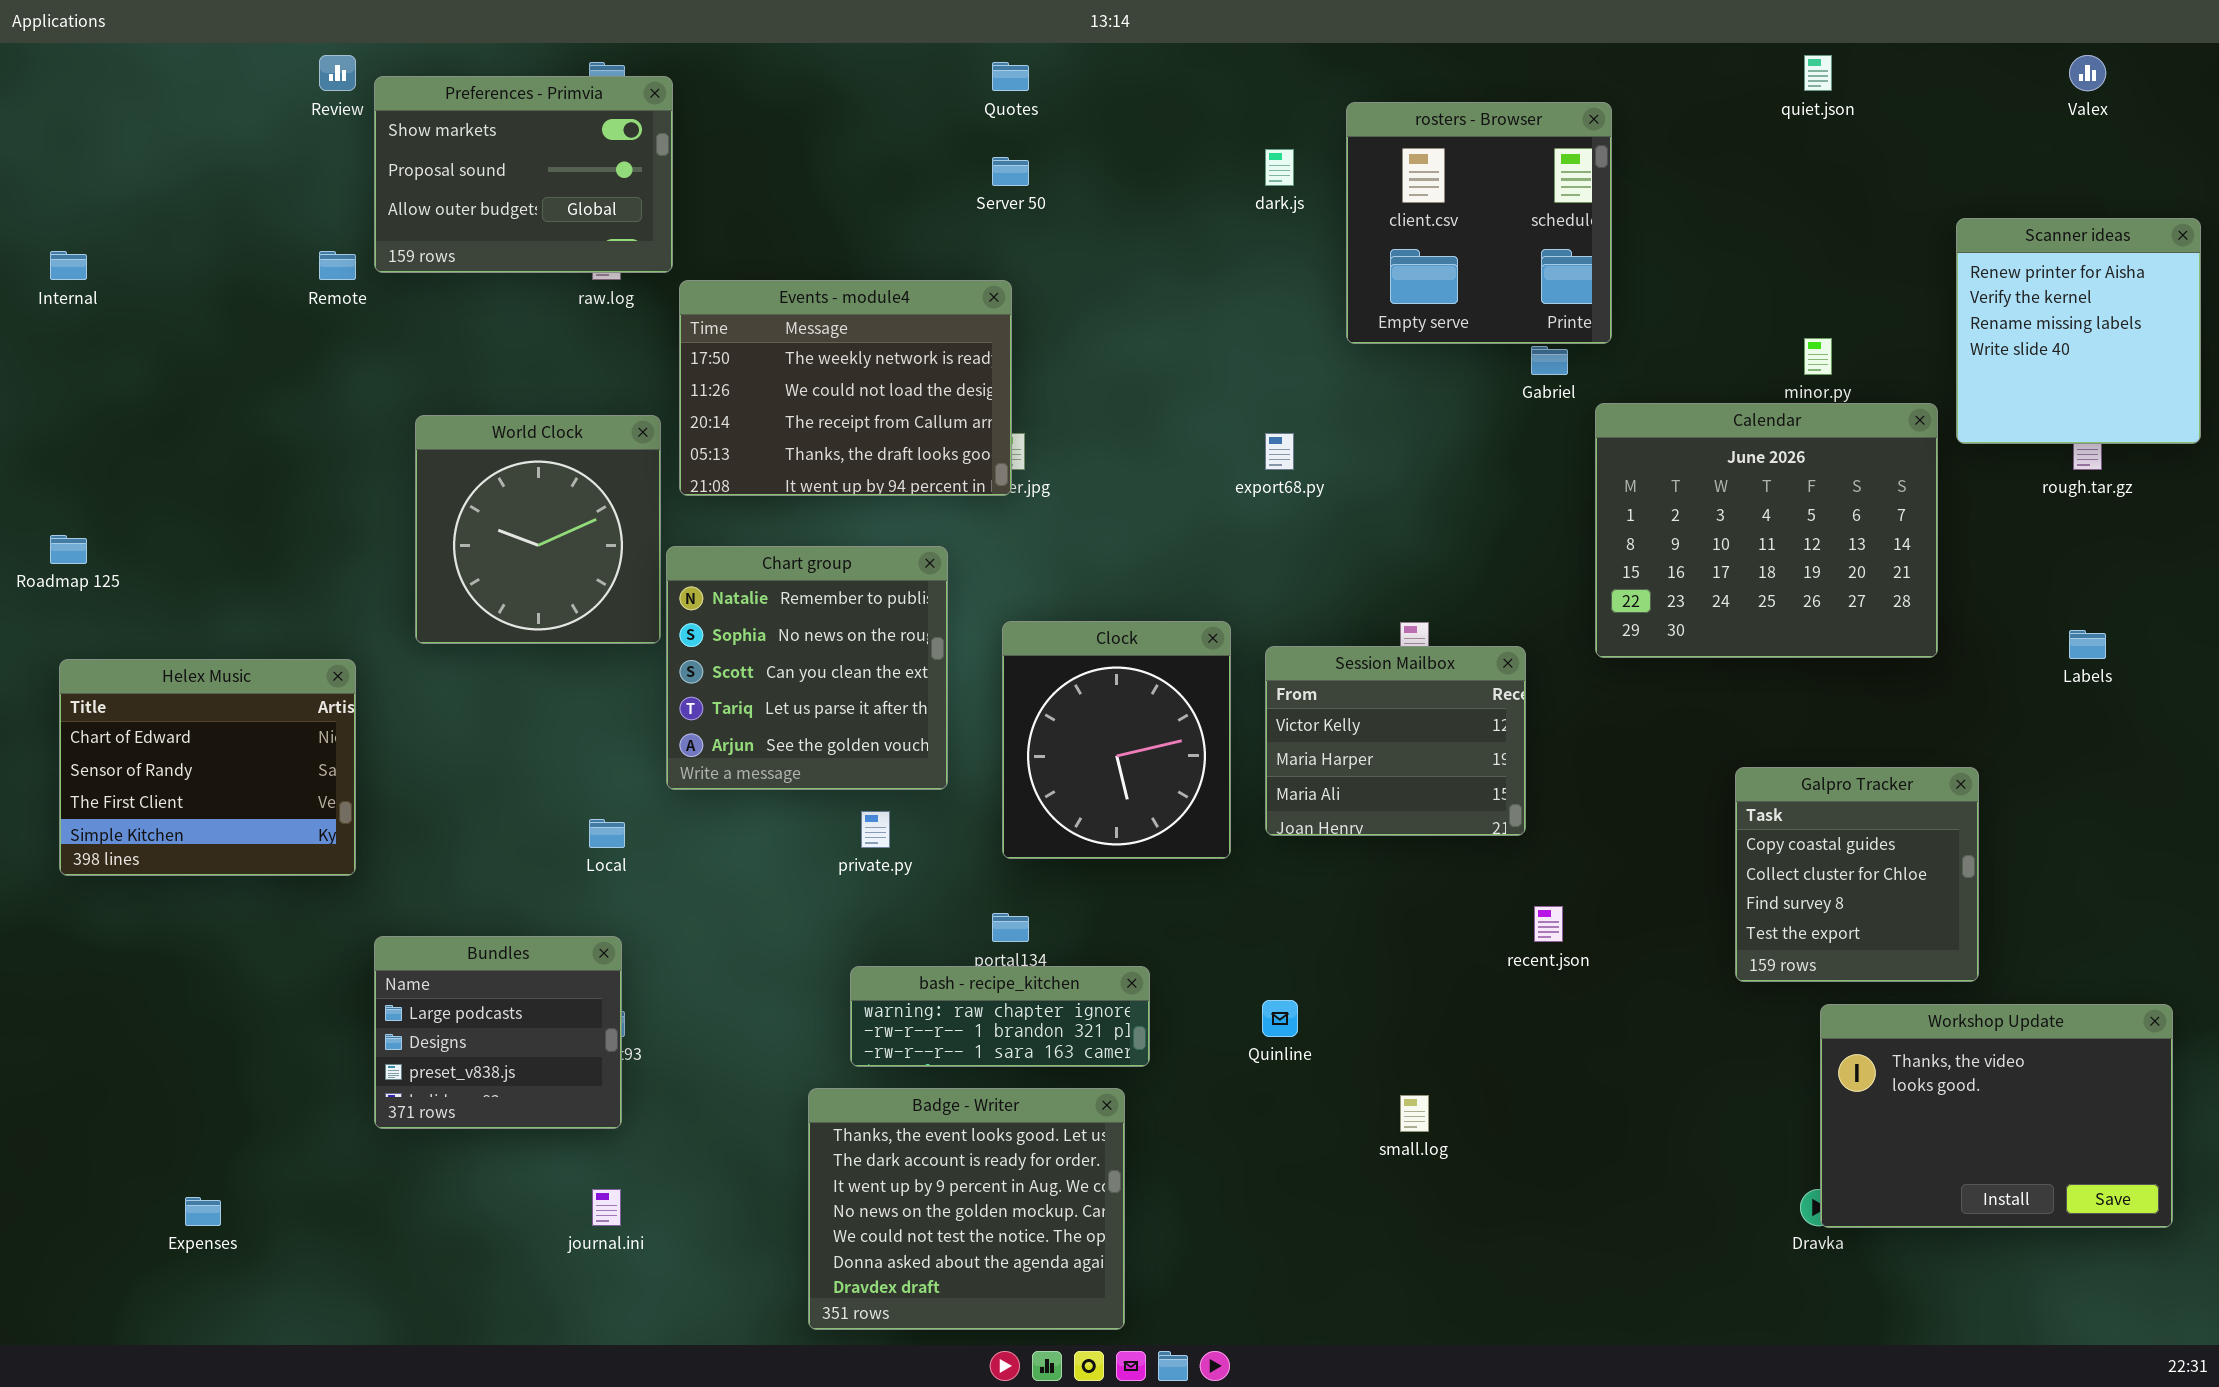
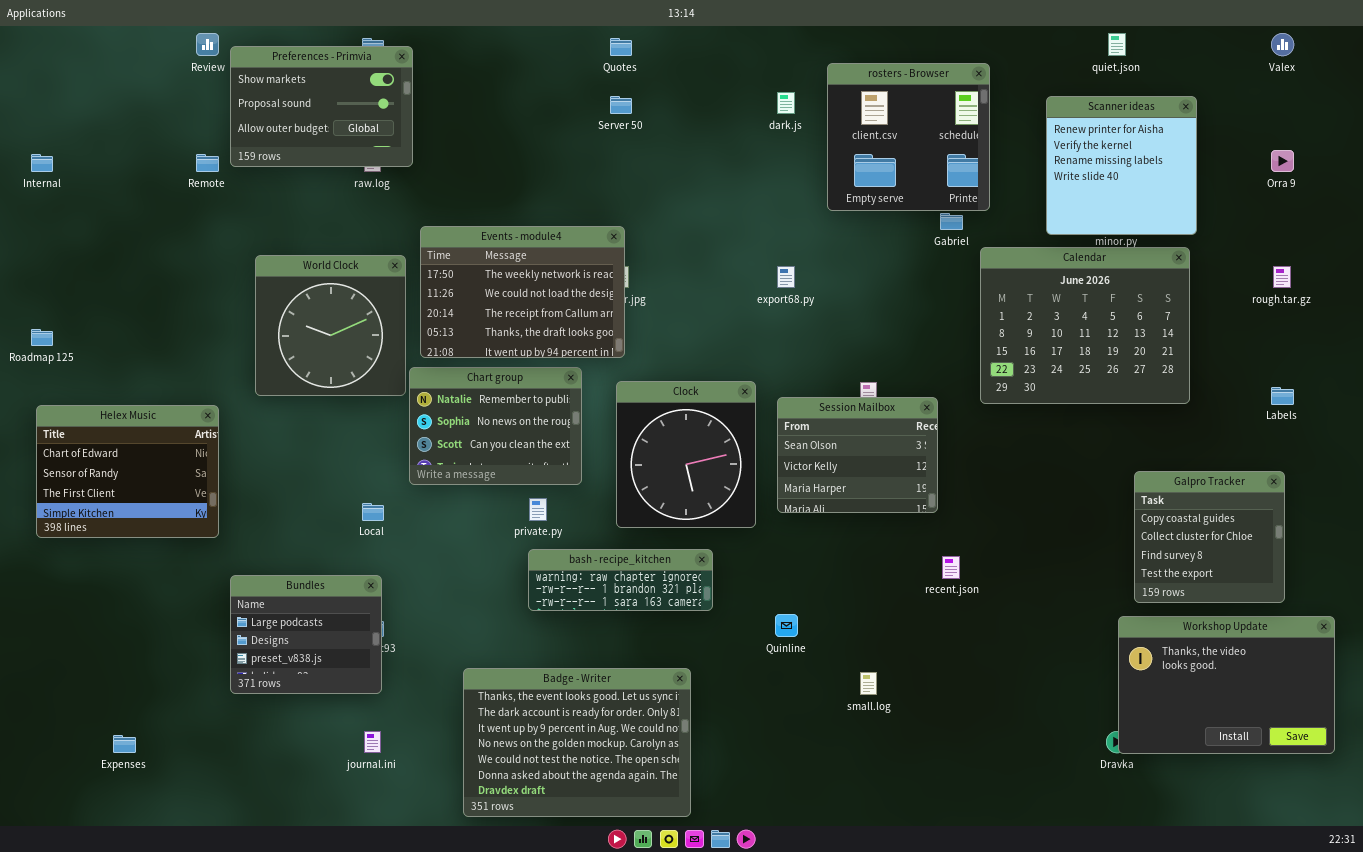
Scanner ideas: [1956,218,2201,444] -> [1046,96,1197,235], moved
Events - module4: [679,280,1012,496] -> [420,226,625,358], moved
Chart group: [666,546,948,790] -> [409,367,582,485], resized
Session Mailbox: [1265,646,1526,836] -> [777,397,938,513], scrolled up 1 row
Galpro Tracker: [1735,767,1979,982] -> [1134,471,1285,603], moved
bash - recipe_kitchen: [850,966,1150,1067] -> [528,549,713,611], moved
Badge - Writer: [808,1088,1125,1330] -> [463,668,691,817], resized

